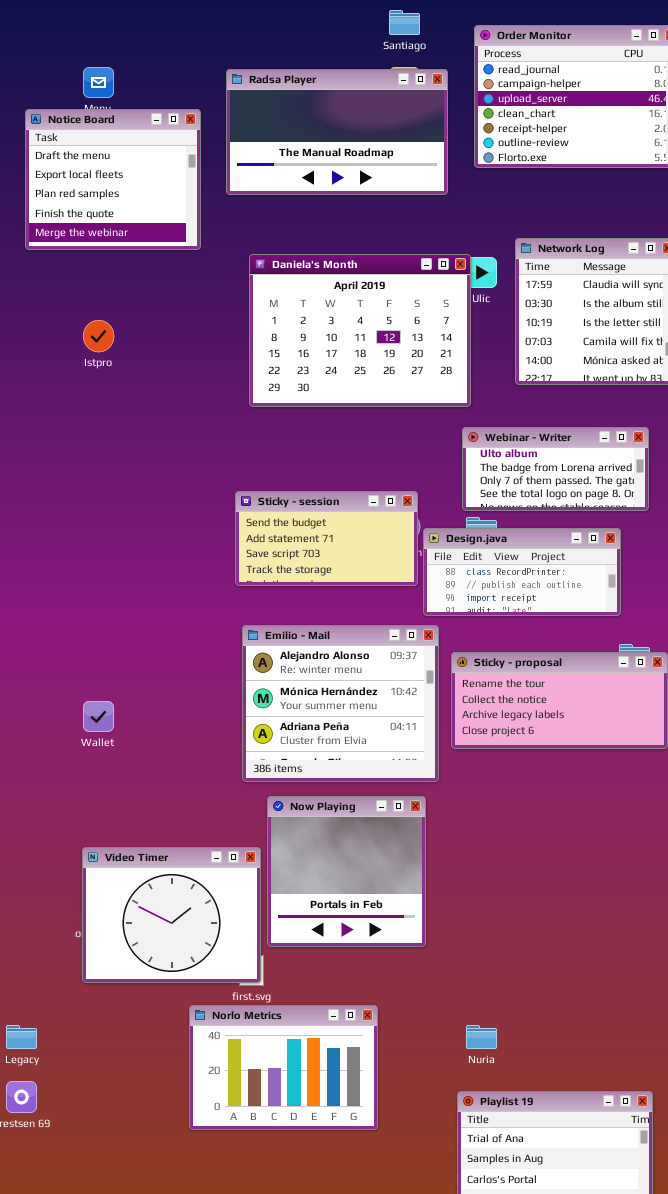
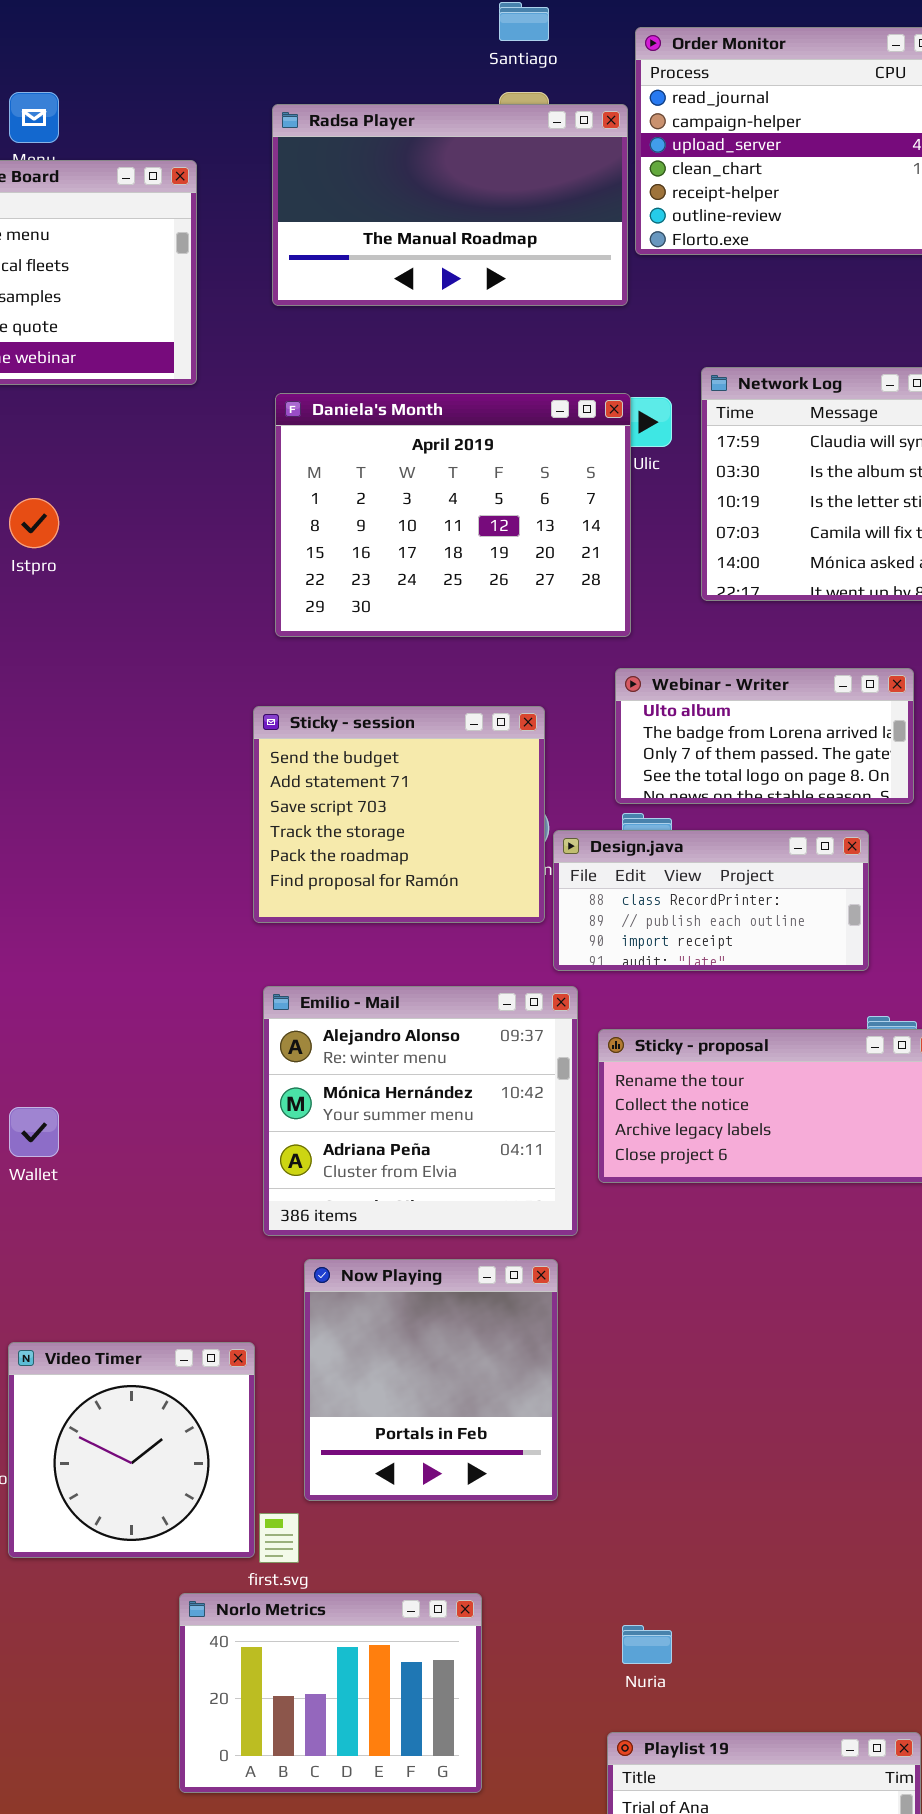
Radsa Player: [226,69,448,195] -> [272,104,628,306], moved
Sticky - session: [235,491,418,586] -> [253,706,545,923], resized
Video Timer: [82,847,261,983] -> [8,1342,255,1558], resized

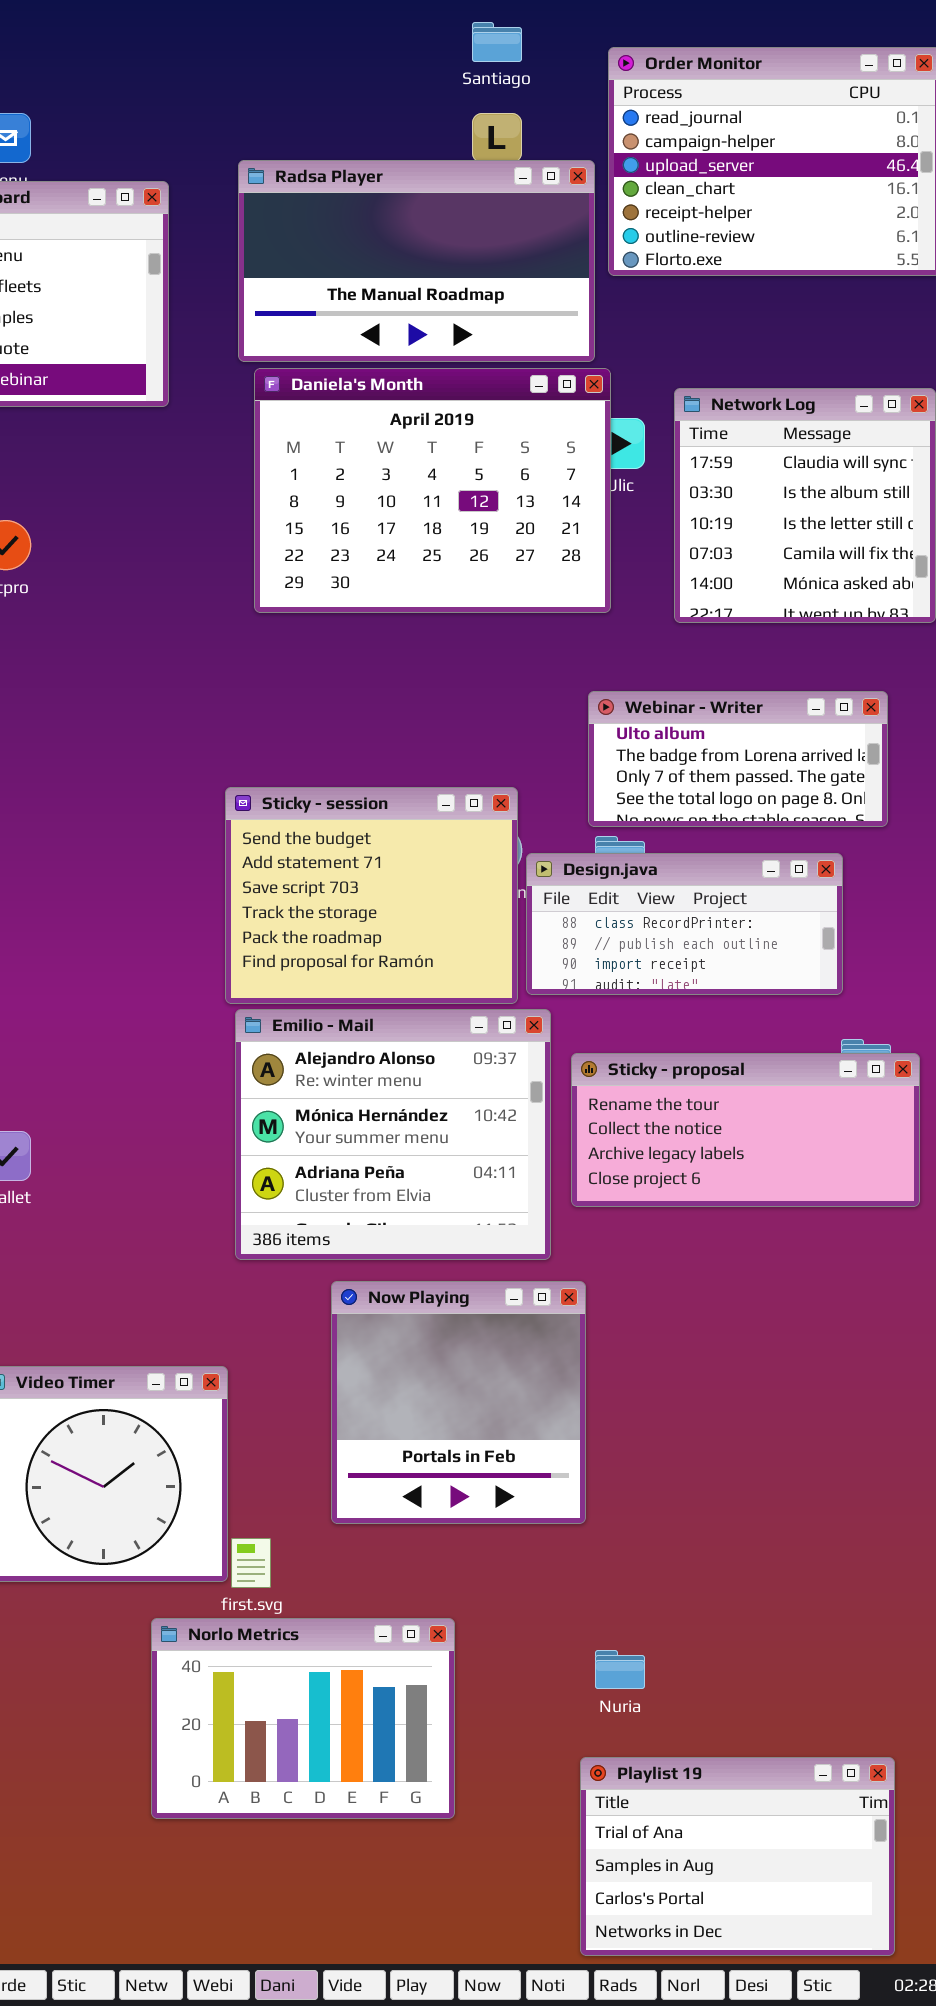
Radsa Player: [272,104,628,306] -> [238,160,595,362], moved
Daniela's Month: [275,393,631,637] -> [254,368,611,613], moved
Sticky - session: [253,706,545,923] -> [225,787,518,1004], moved
Now Playing: [304,1259,558,1501] -> [331,1281,586,1524], moved

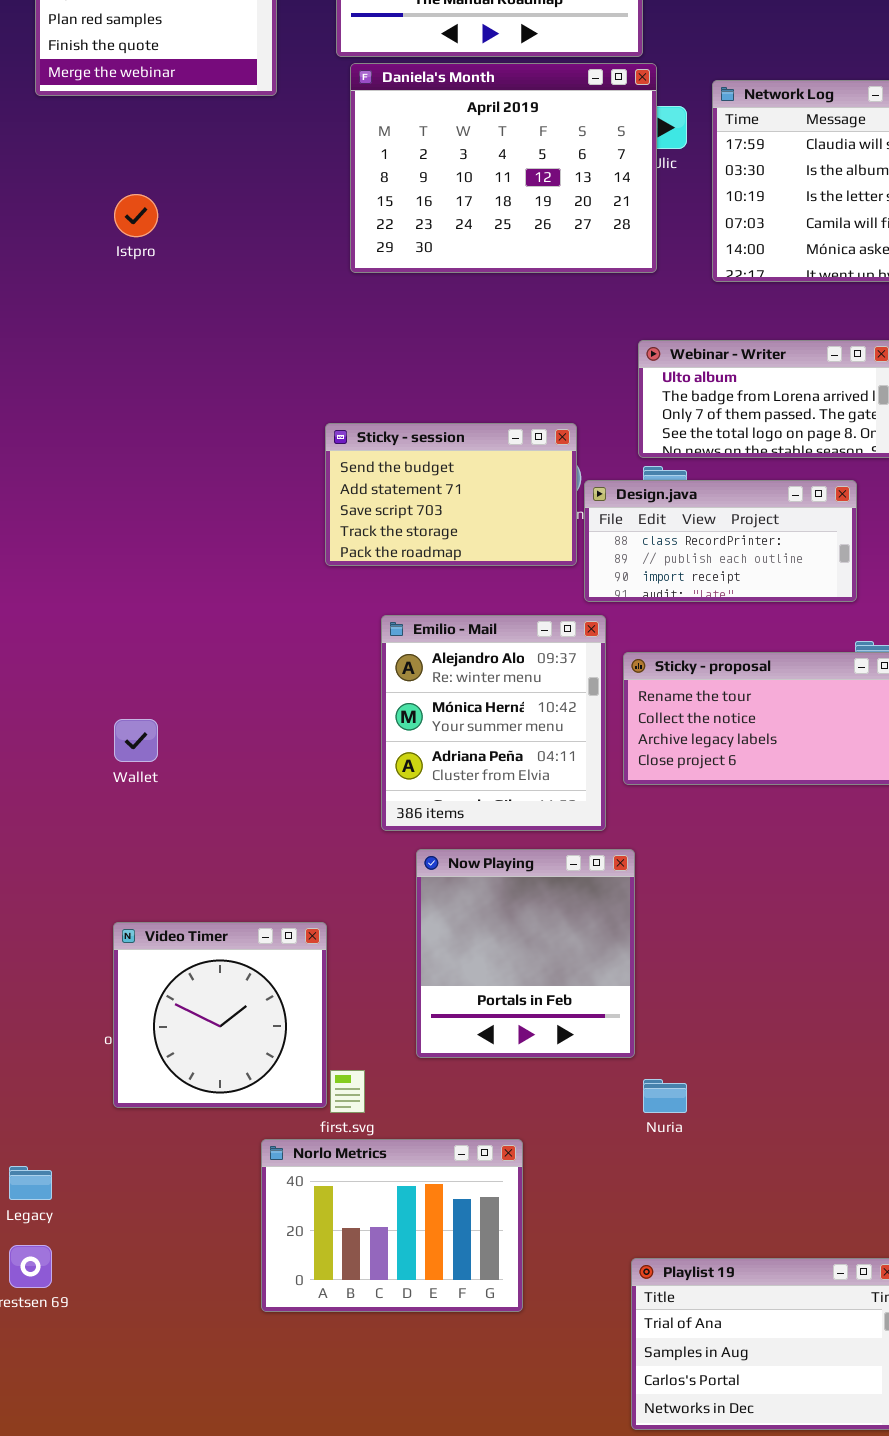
Sticky - session: [225,787,518,1004] -> [325,423,577,566], resized
Emilio - Mail: [235,1009,551,1260] -> [381,615,606,831], resized
Nuria: [595,1650,645,1689] -> [643,1079,687,1113], moved

